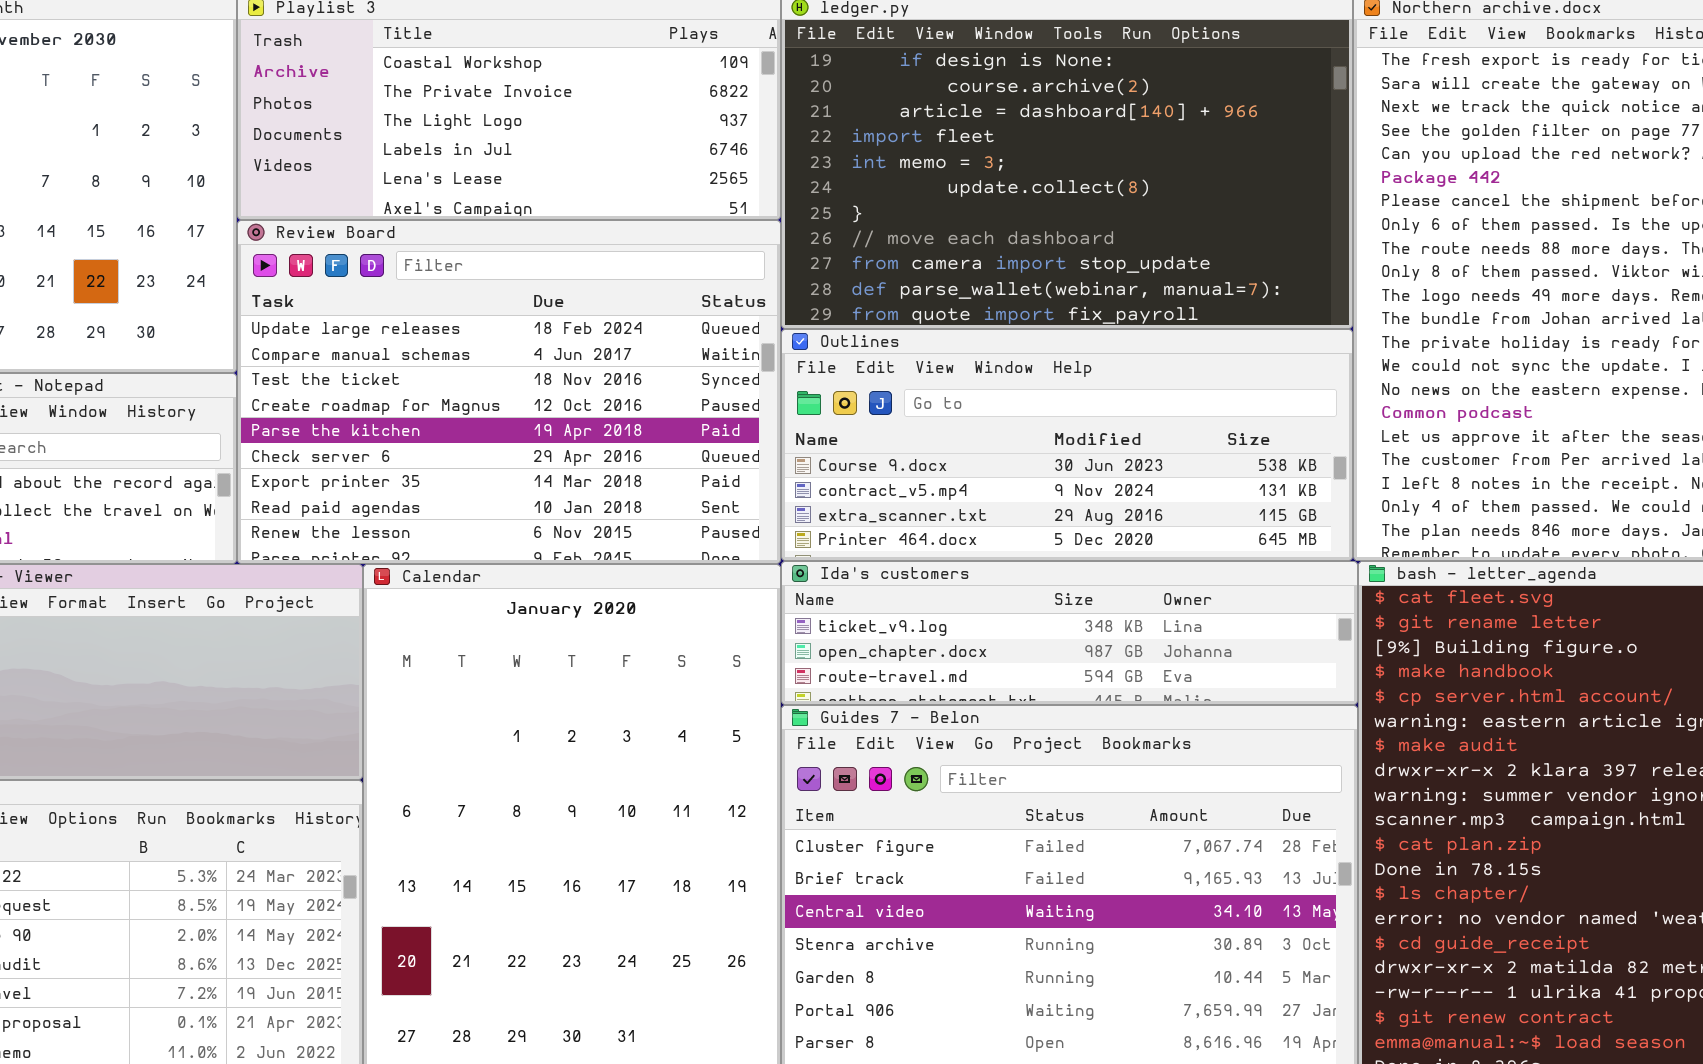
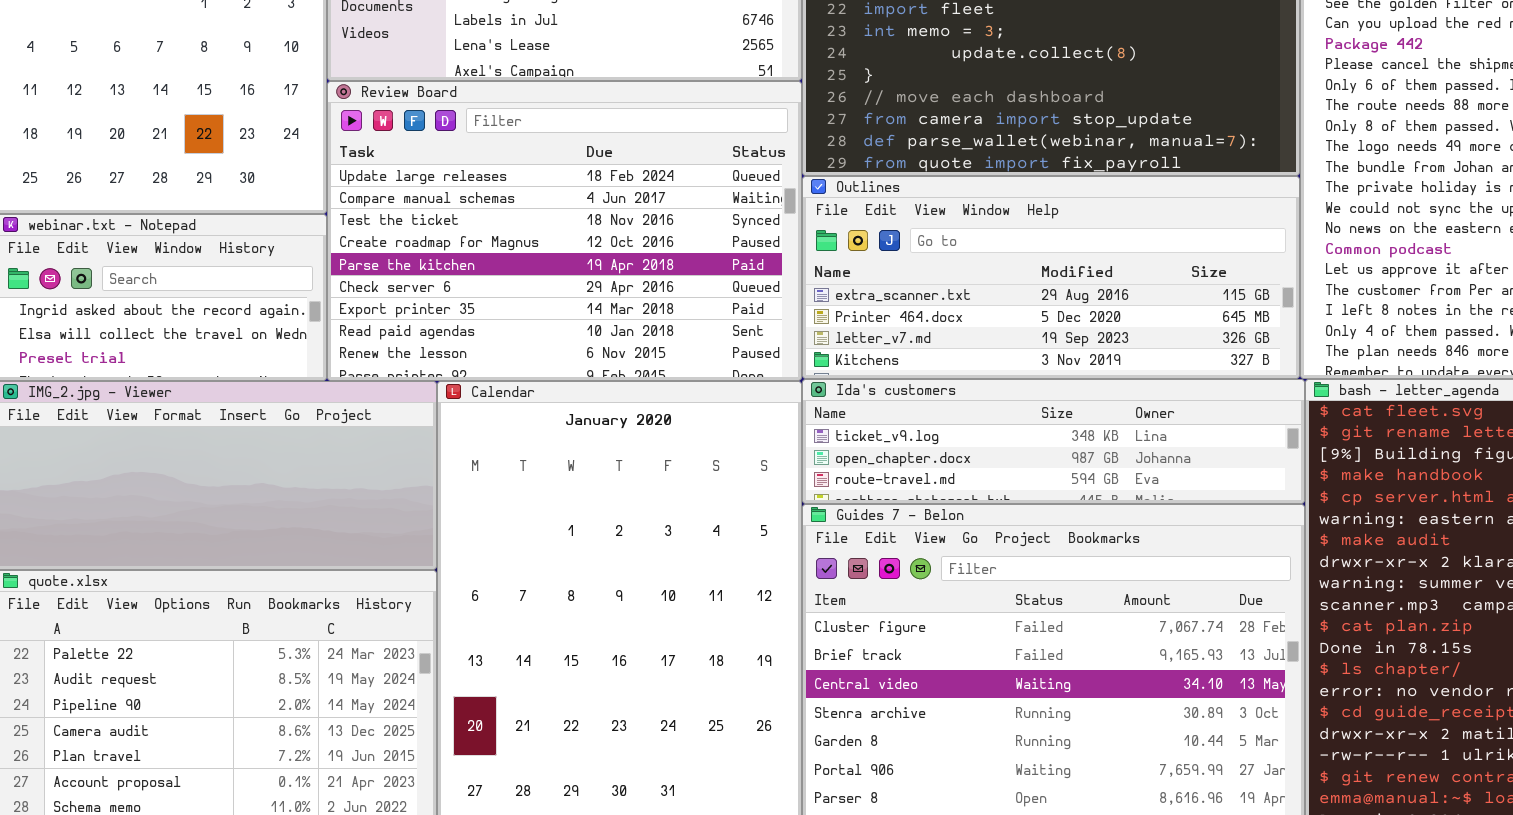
Outlines: [781,329,1353,561] -> [802,176,1300,379], scrolled down 2 rows

